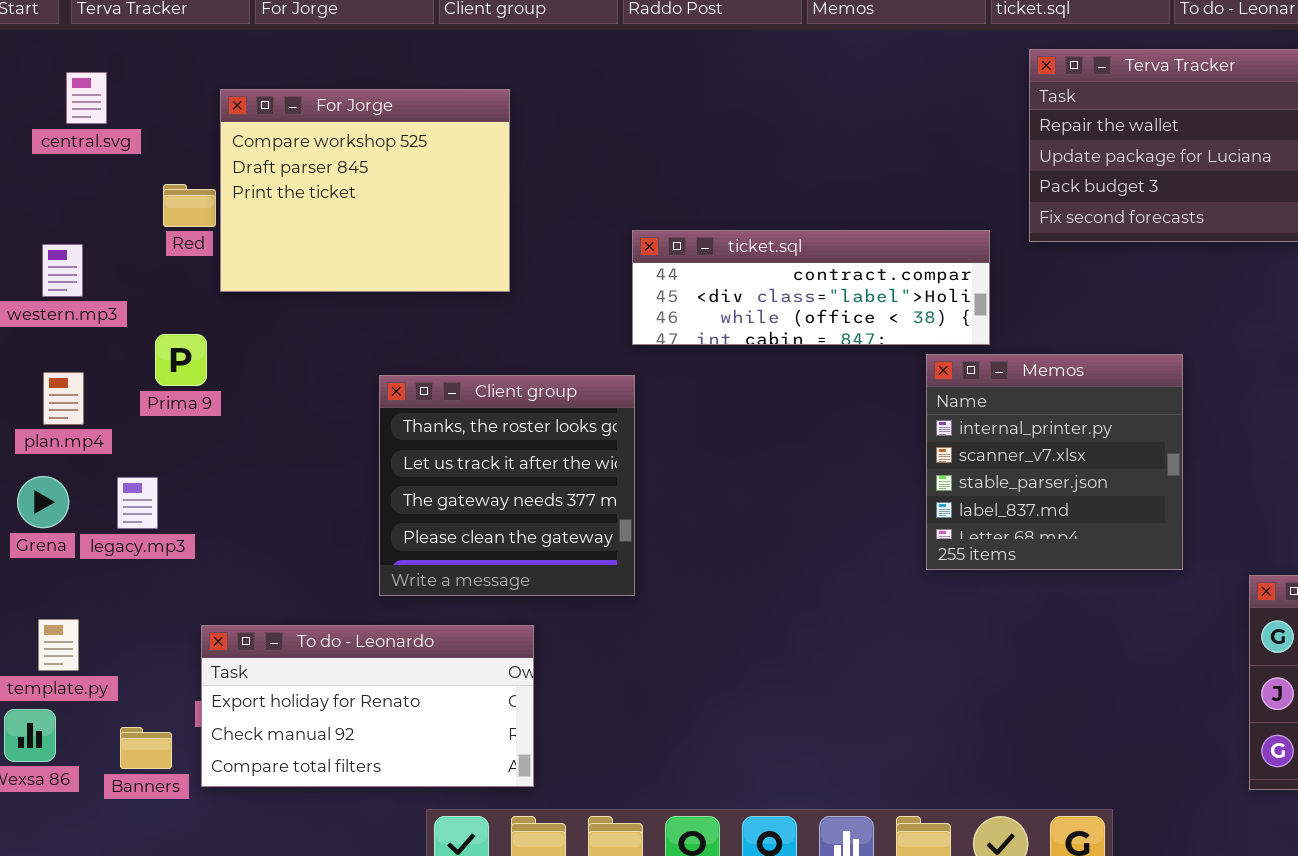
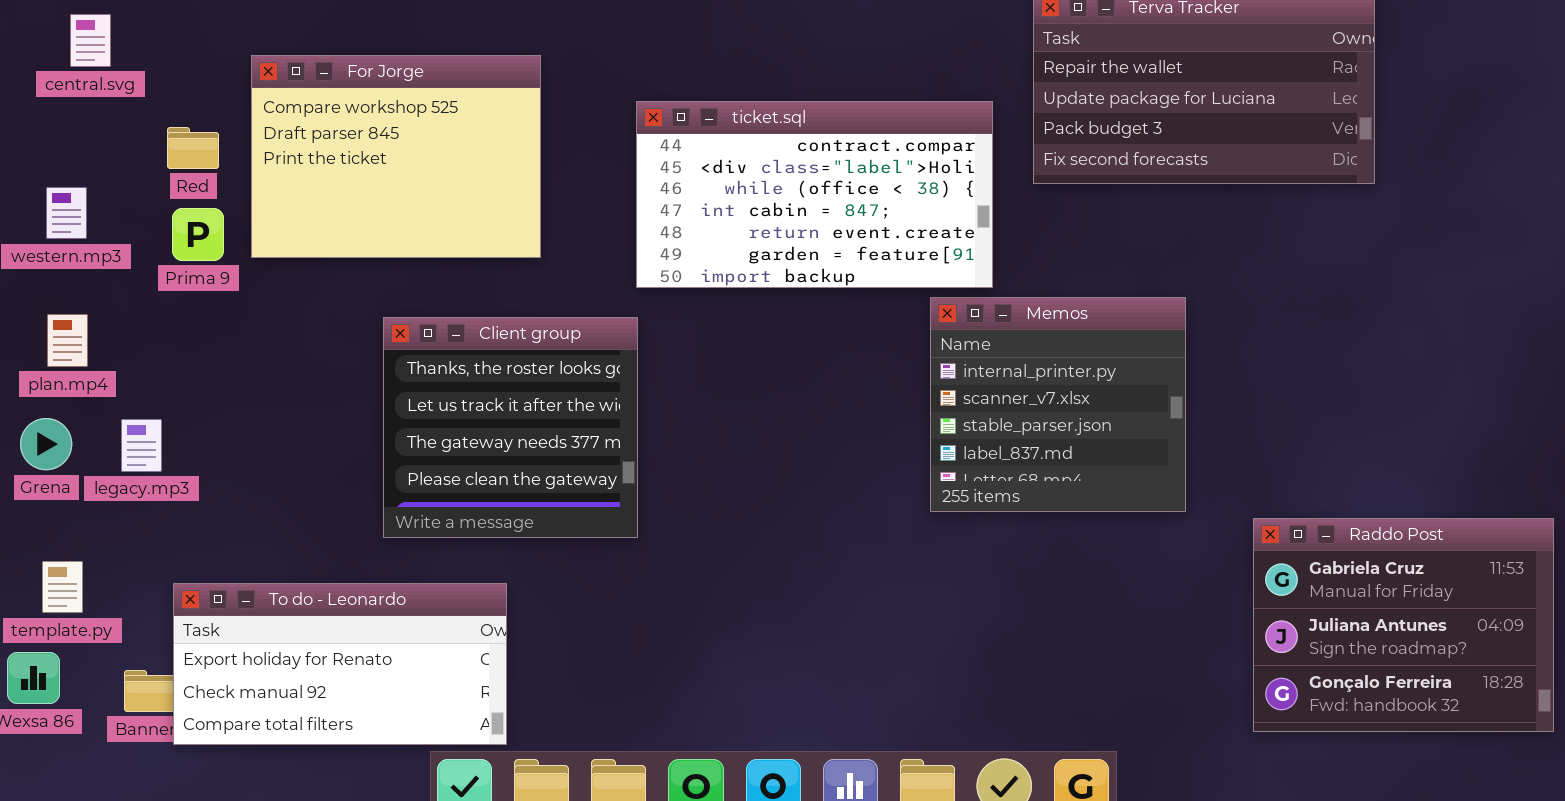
For Jorge: [220,89,510,292] -> [251,55,541,258], moved
ticket.sql: [632,230,990,345] -> [636,101,993,288], resized
Prima 9: [155,334,207,386] -> [172,208,224,261], moved
To do - Leonardo: [201,625,534,787] -> [173,583,507,745], moved

